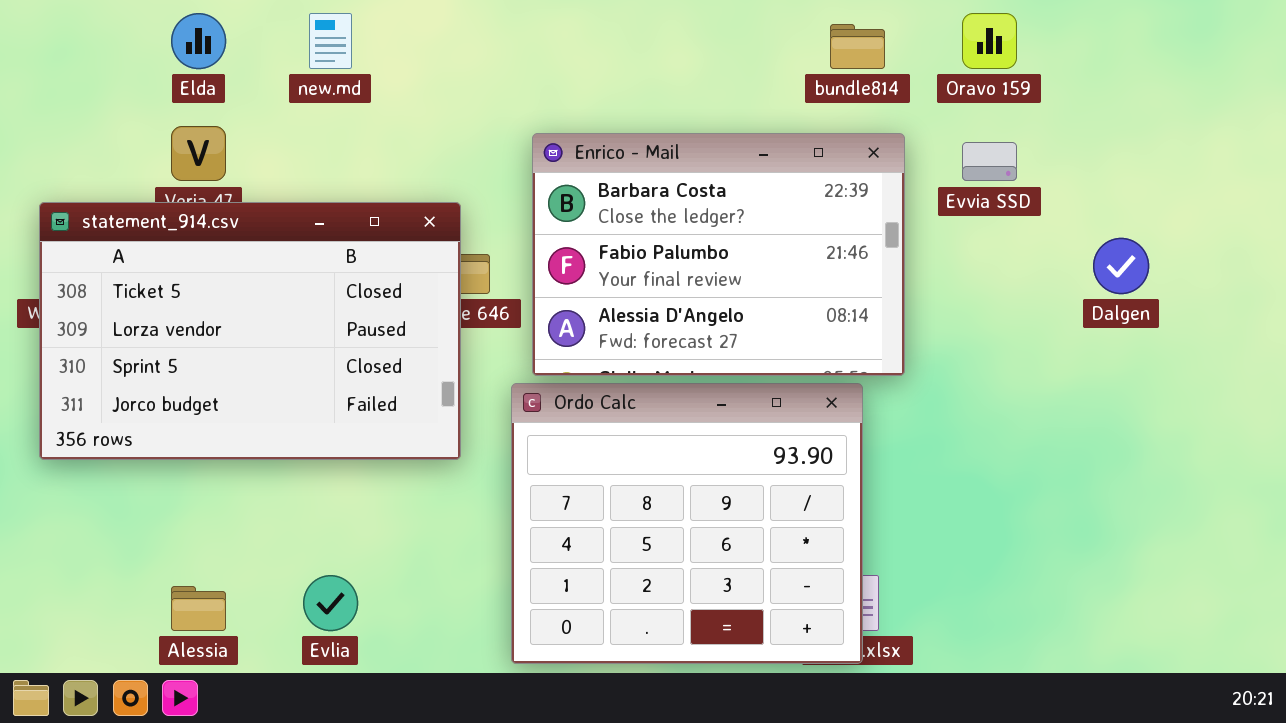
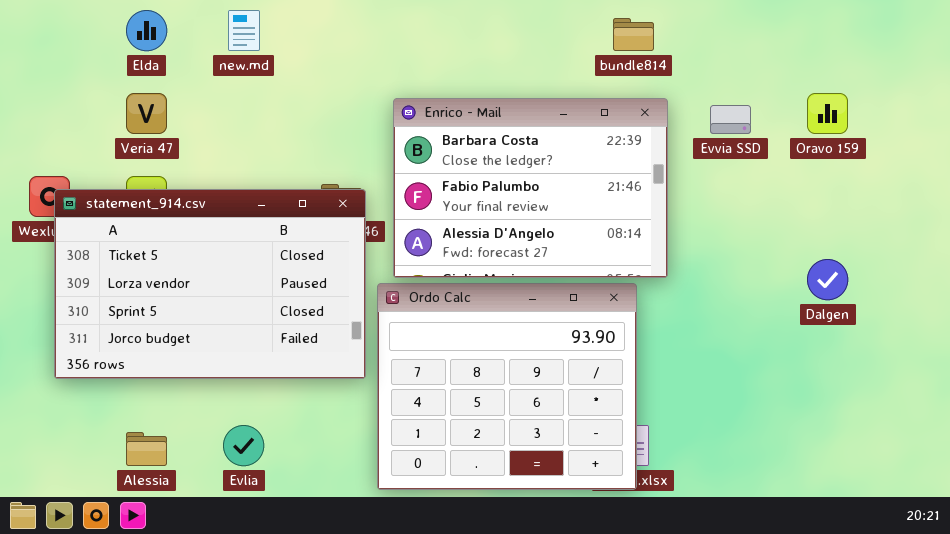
Oravo 159: [962,13,1017,69] -> [807,93,848,134], moved
statement_914.csv: [39,202,461,460] -> [54,189,366,379], moved
Dalgen: [1093,238,1149,294] -> [807,259,848,300], moved

